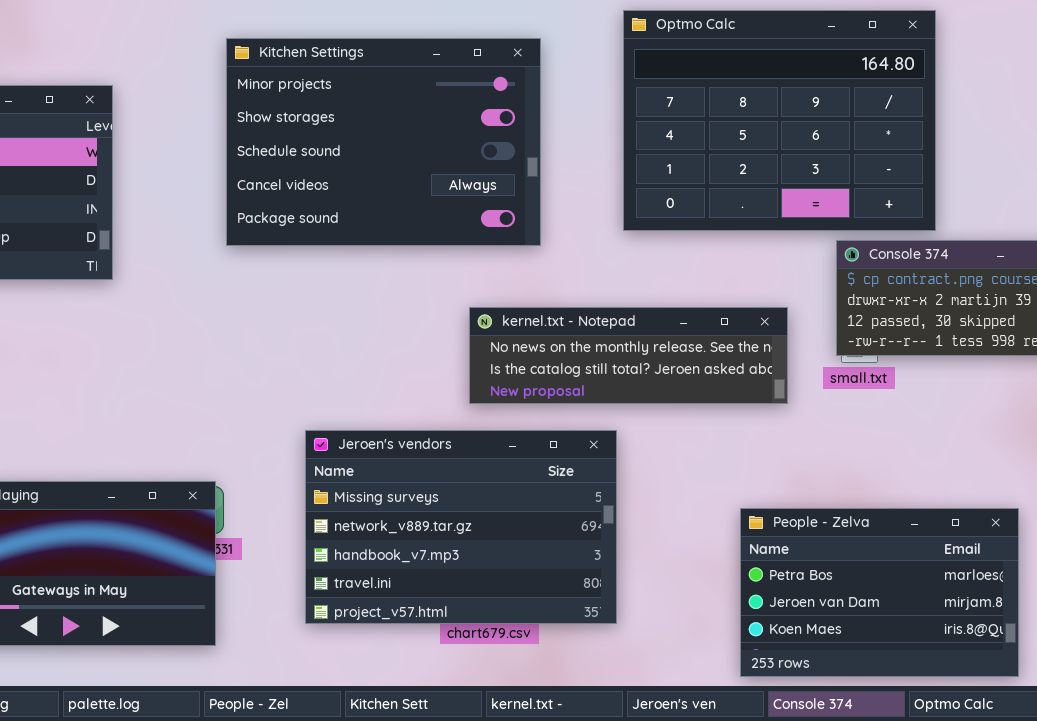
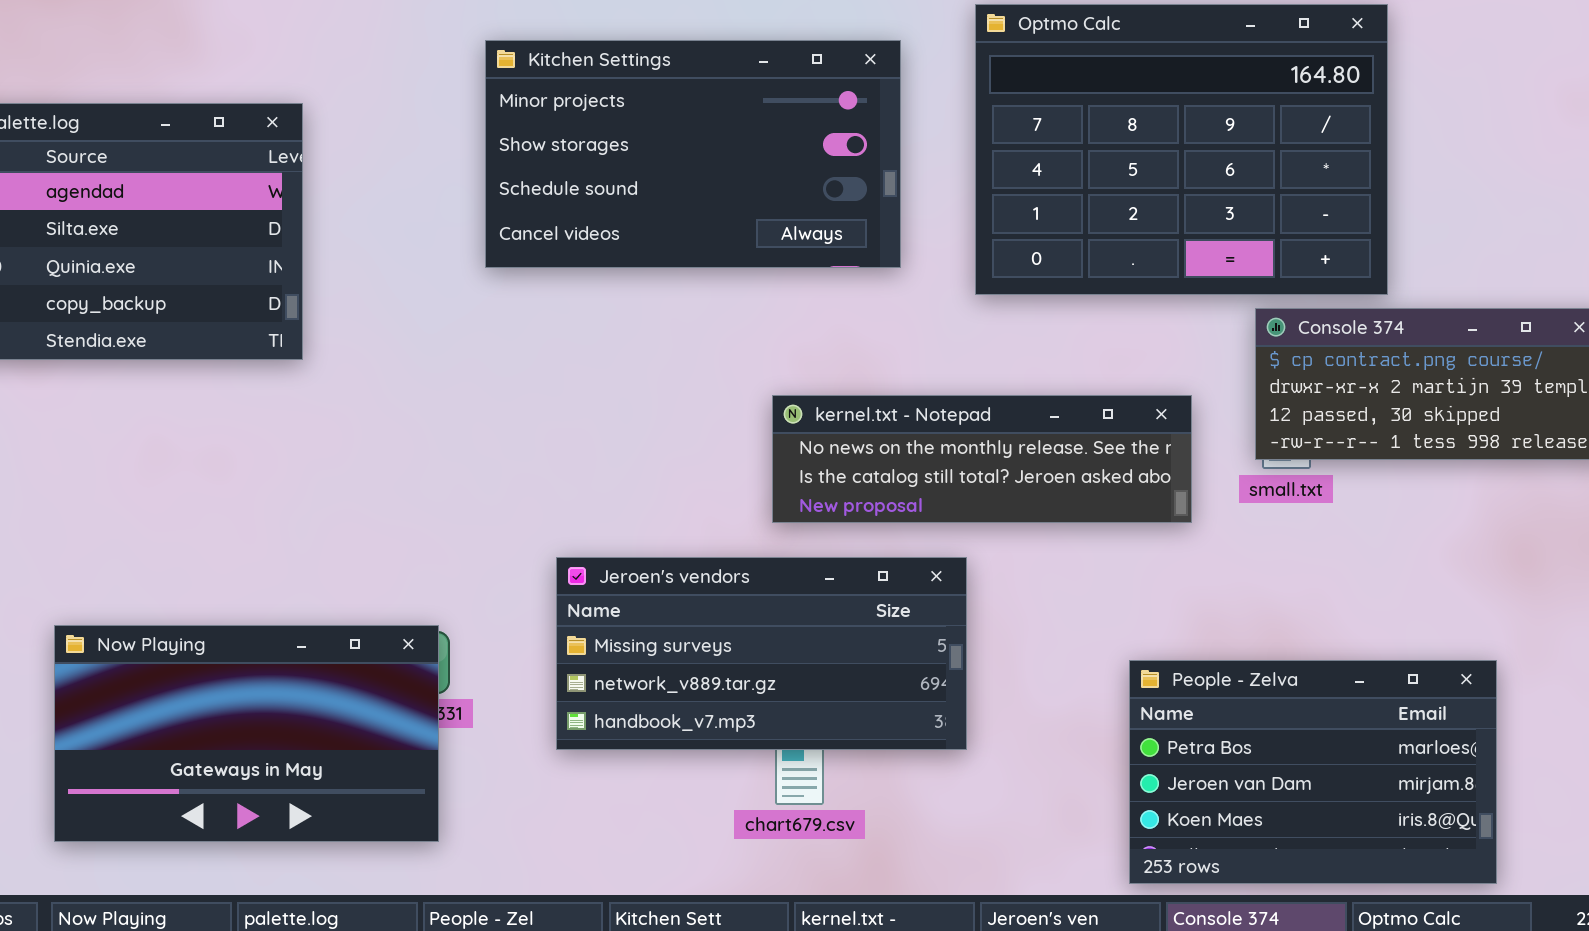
Kitchen Settings: [226,38,541,246] -> [485,40,901,268], moved, resized
Jeroen's vendors: [305,430,617,624] -> [556,557,967,750], resized

